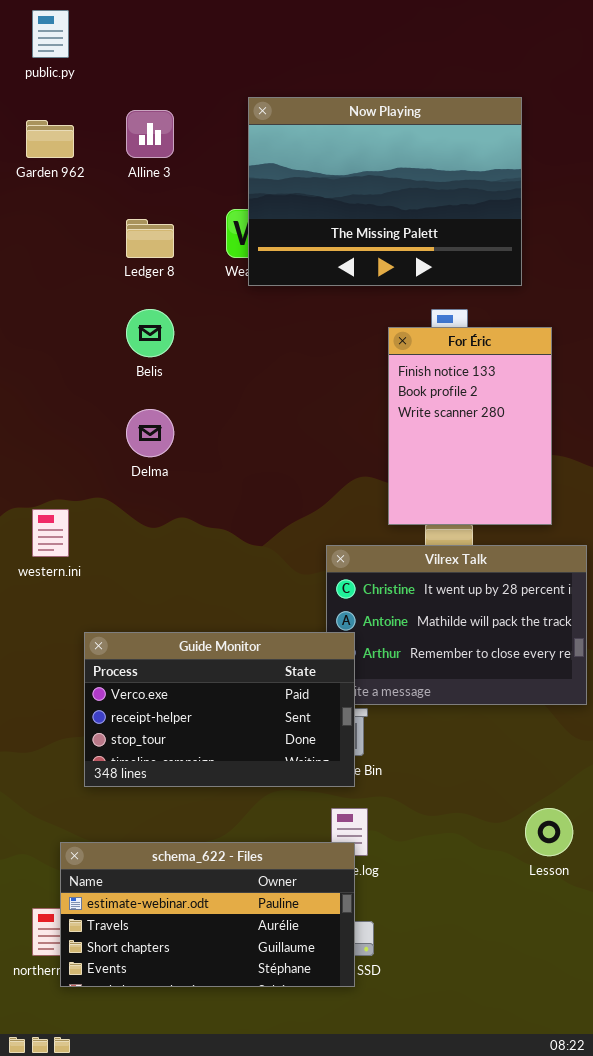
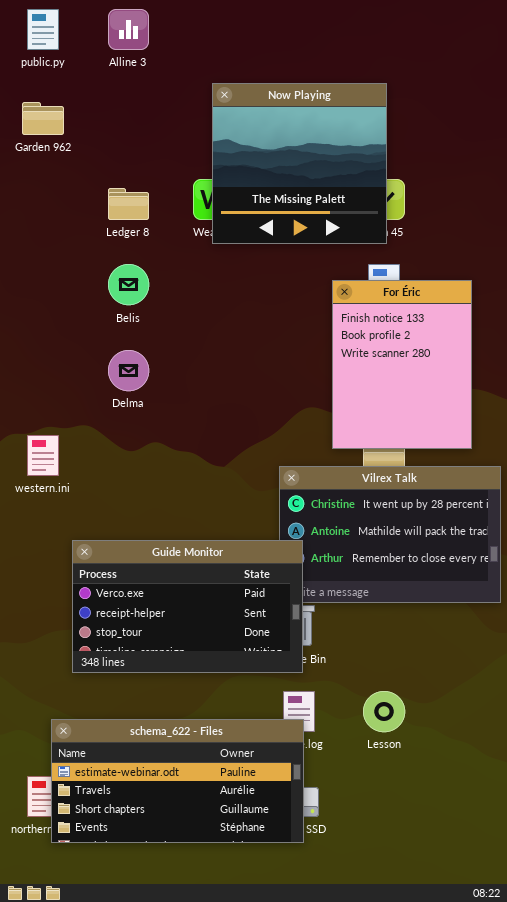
Now Playing: [248,97,522,286] -> [212,83,387,244], resized
Alline 3: [126,110,174,158] -> [108,9,149,50], moved
Lesson: [525,808,573,856] -> [363,691,405,732], moved

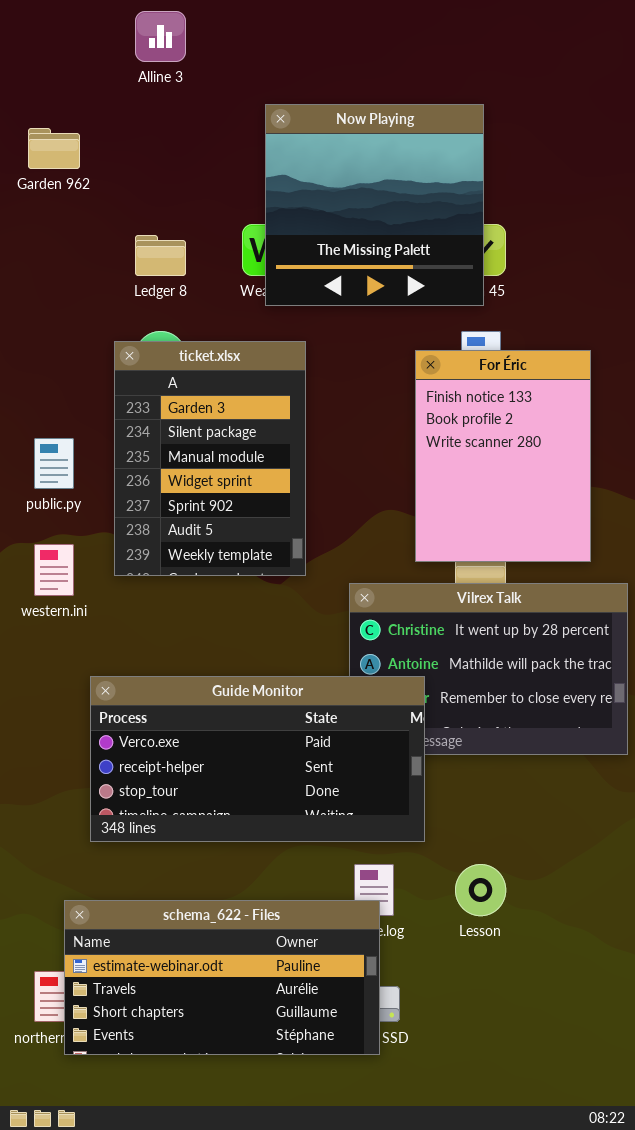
public.py: [27,9,59,50] -> [34,438,74,489], moved
ticket.xlsx: none -> [114,341,306,576], opened
Guide Monitor: [72,540,303,673] -> [90,676,425,842], resized

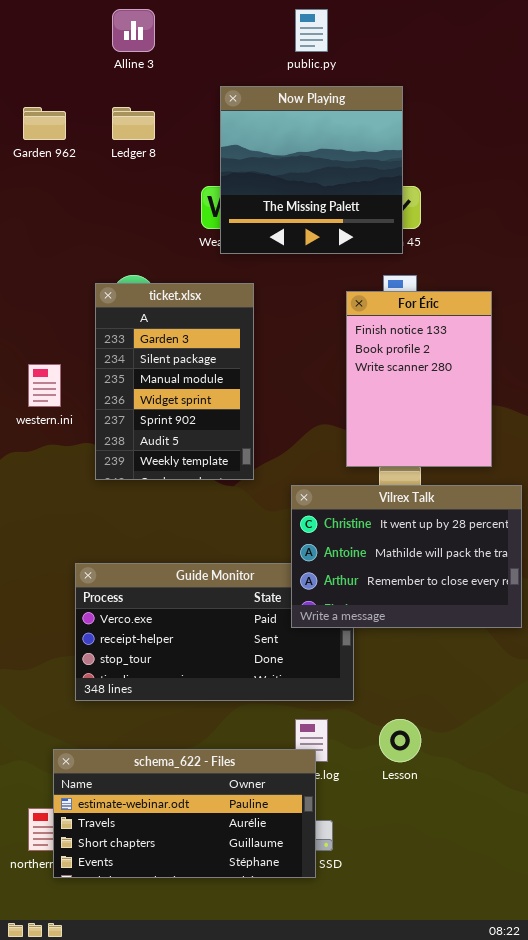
Ledger 8: [135,235,186,276] -> [112,107,155,140], moved
public.py: [34,438,74,489] -> [295,9,328,52], moved
western.ini: [34,544,74,596] -> [28,364,61,407], moved
Vilrex Talk: [349,583,628,755] -> [291,485,522,628], raised

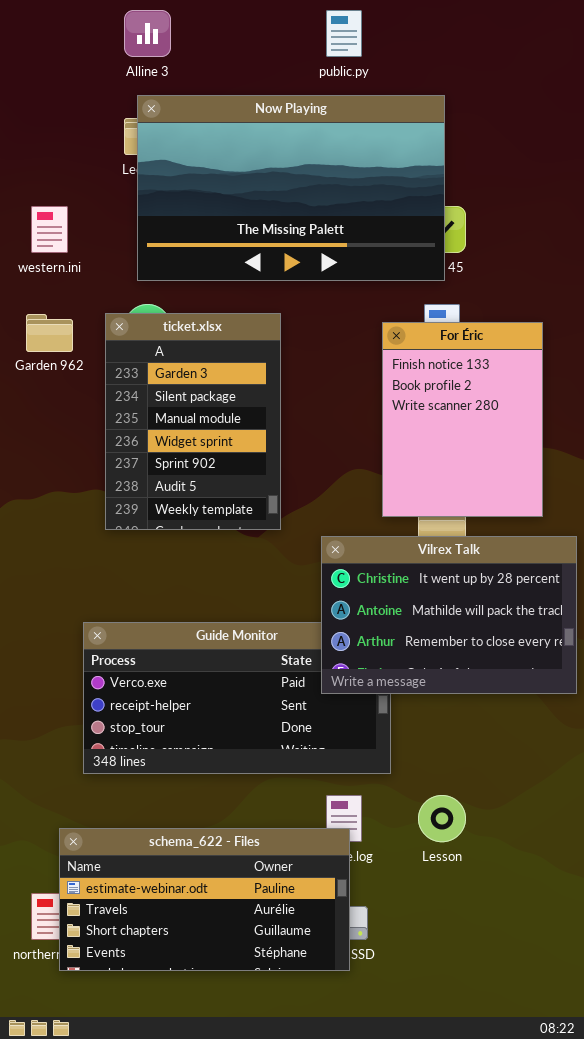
Now Playing: [220,86,403,254] -> [137,95,445,281], resized
Garden 962: [23,107,66,140] -> [26,314,73,352], moved
western.ini: [28,364,61,407] -> [31,206,68,253], moved

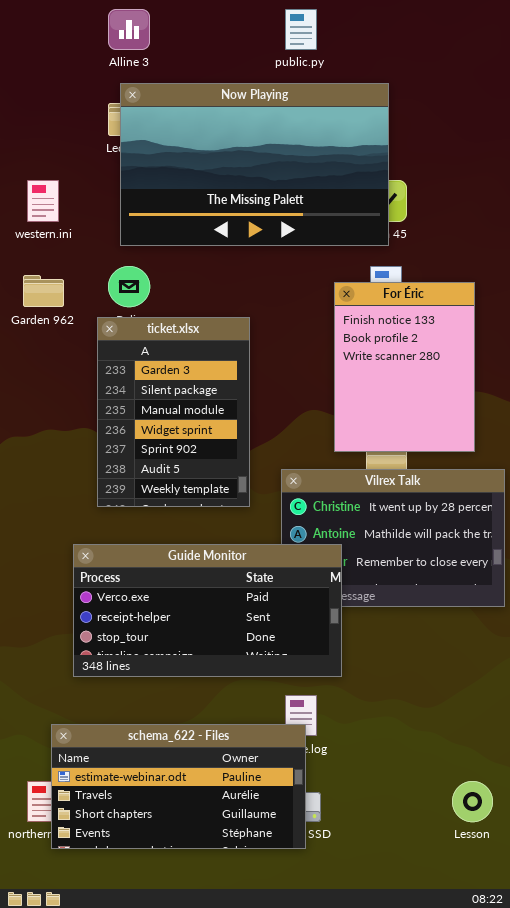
ticket.xlsx: [105,313,281,530] -> [97,317,250,507], moved
Guide Monitor: [83,622,391,774] -> [73,544,342,677], raised
Lesson: [418,795,466,842] -> [452,781,493,822], moved

